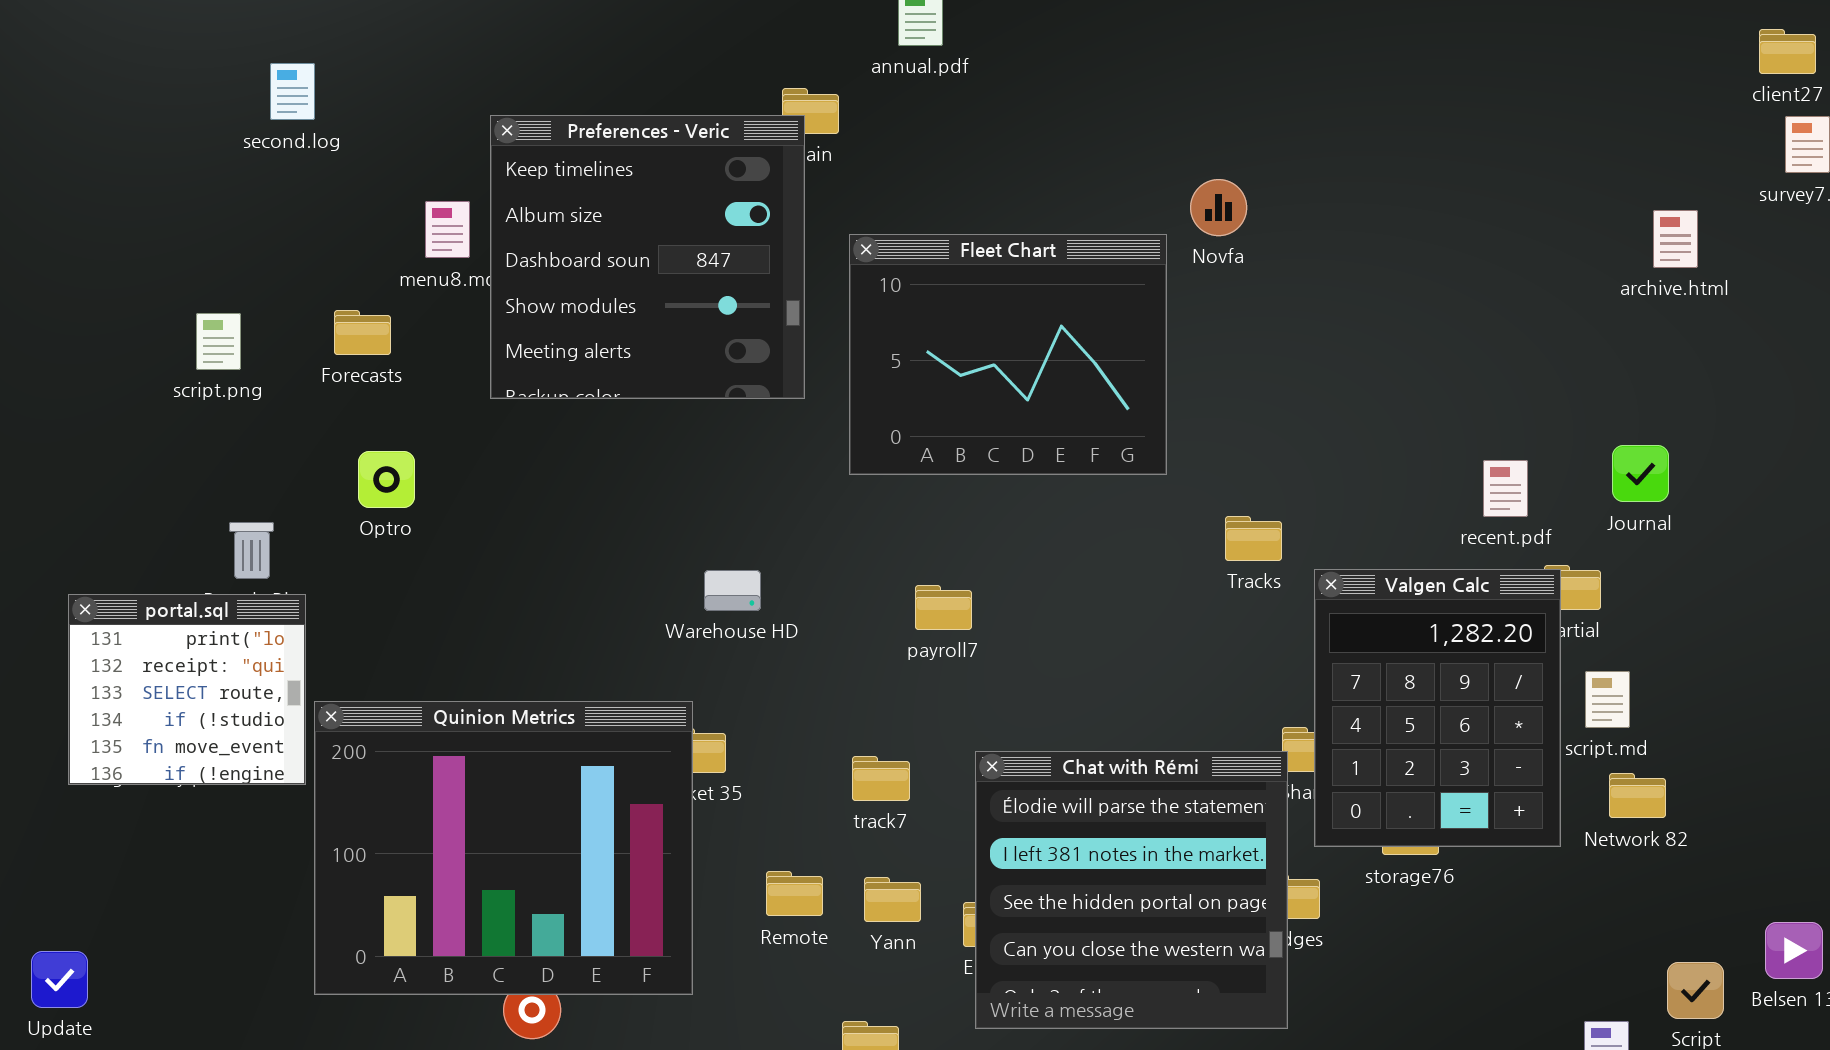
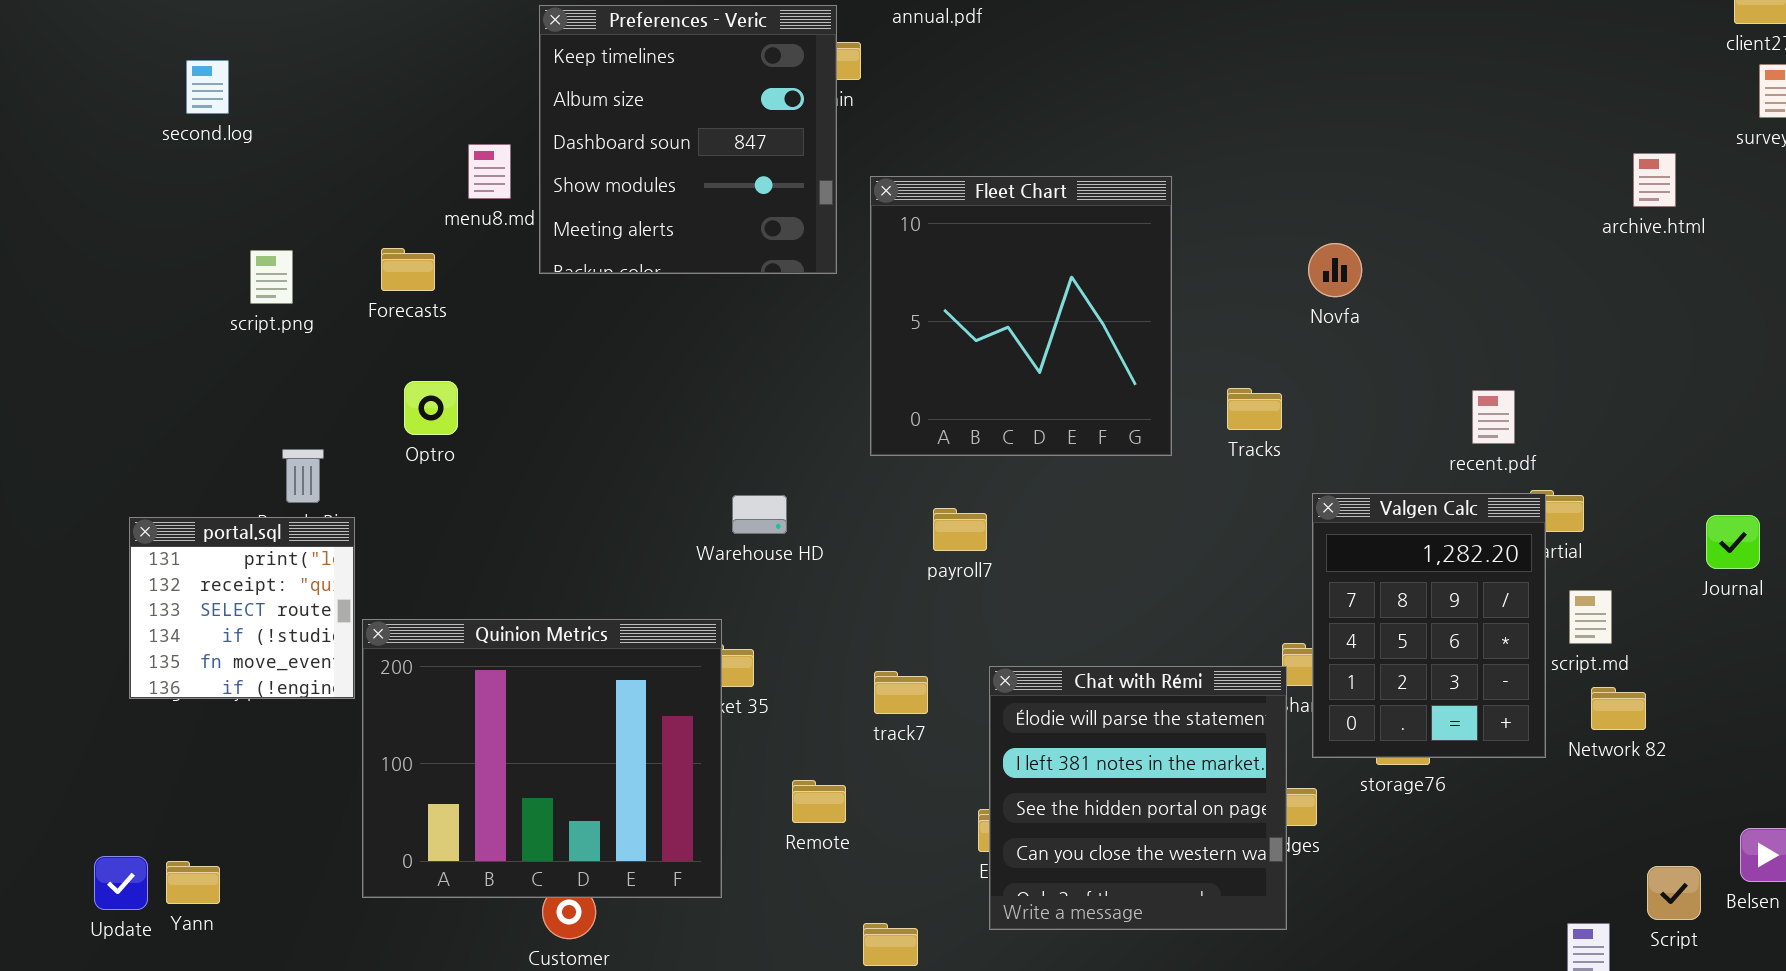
second.log: [270,63,315,120] -> [186,60,229,114], moved
Preferences - Veric: [490,115,805,399] -> [539,5,837,274], moved
Novfa: [1190,179,1247,236] -> [1308,243,1362,297], moved
Fleet Chart: [849,234,1167,475] -> [870,176,1172,456], resized
Journal: [1612,445,1669,502] -> [1706,515,1760,569], moved
Tracks: [1225,516,1282,561] -> [1227,388,1282,430], moved
Yann: [864,877,921,922] -> [166,861,220,904], moved

